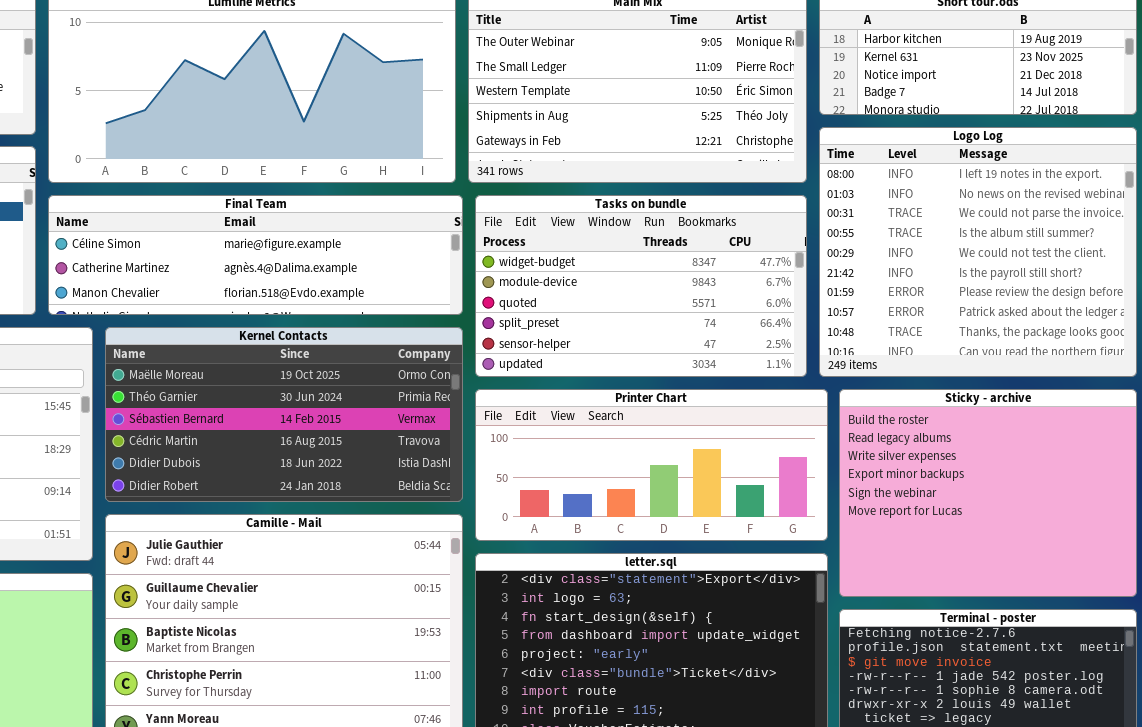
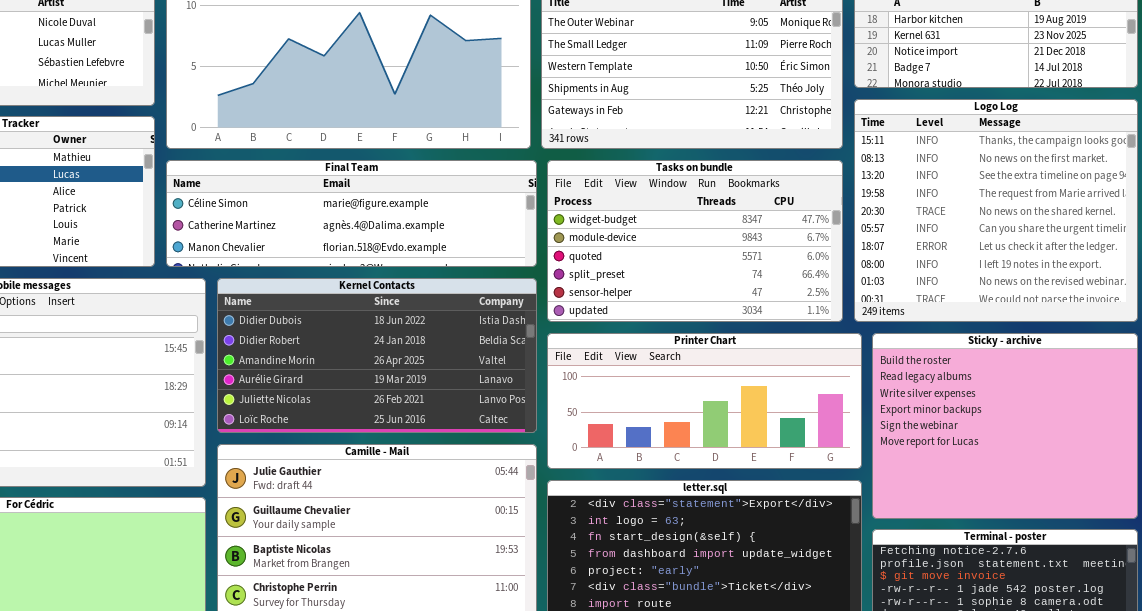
Logo Log: [819,127,1137,377] -> [854,99,1138,322], scrolled up 7 rows
Kernel Contacts: [105,327,463,502] -> [217,278,537,433], scrolled down 4 rows

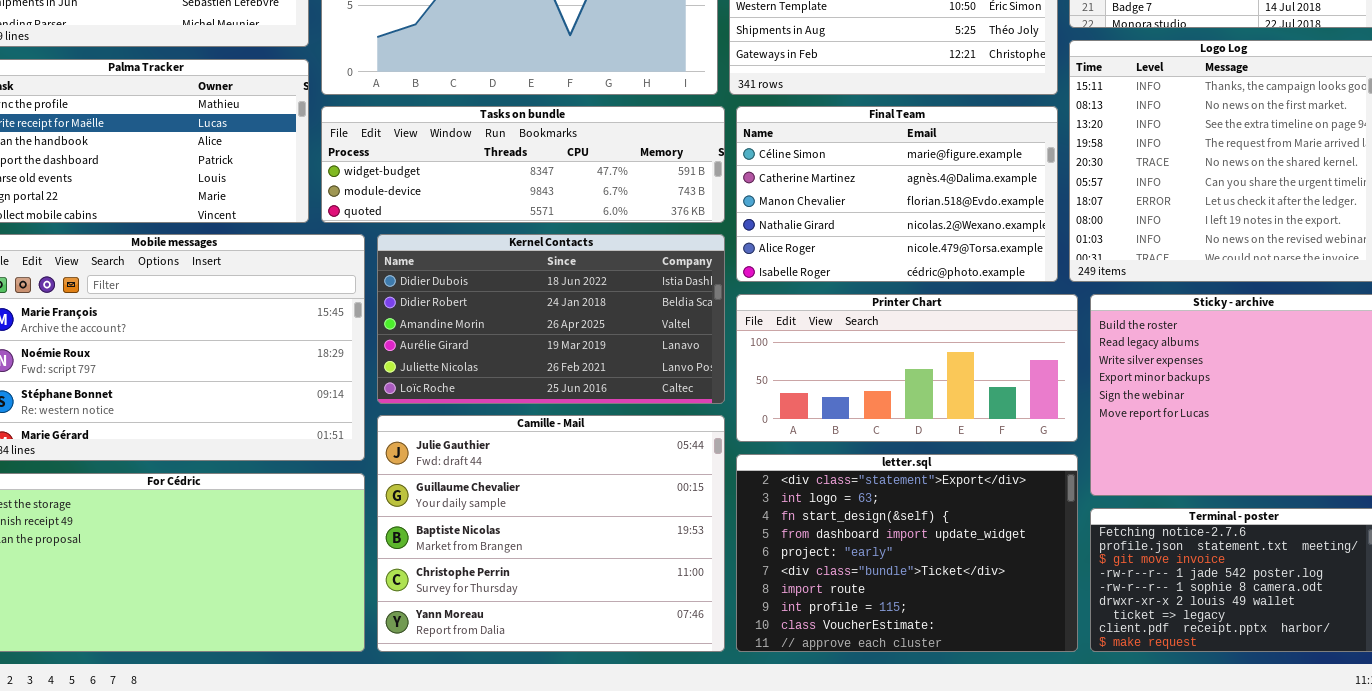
Final Team: [166,160,537,267] -> [736,106,1058,282], moved, resized
Tasks on bundle: [547,160,843,322] -> [321,106,725,223], moved, resized

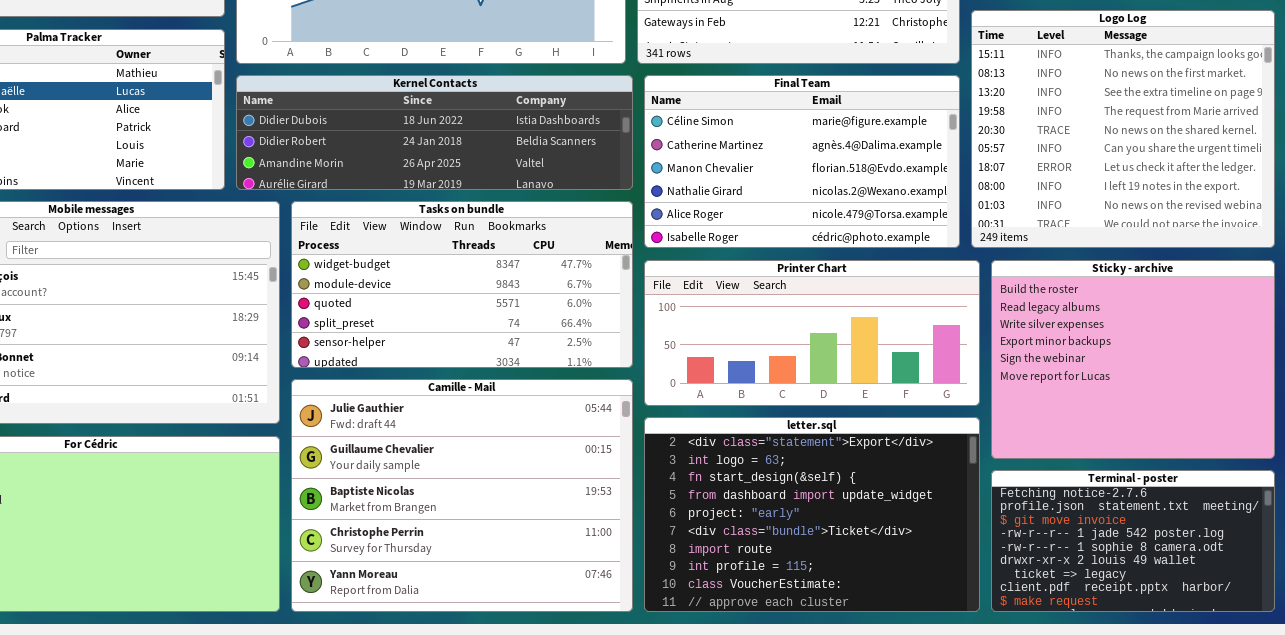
Tasks on bundle: [321,106,725,223] -> [291,201,633,368], moved, resized
Kernel Contacts: [377,234,725,404] -> [236,75,633,190], moved, resized

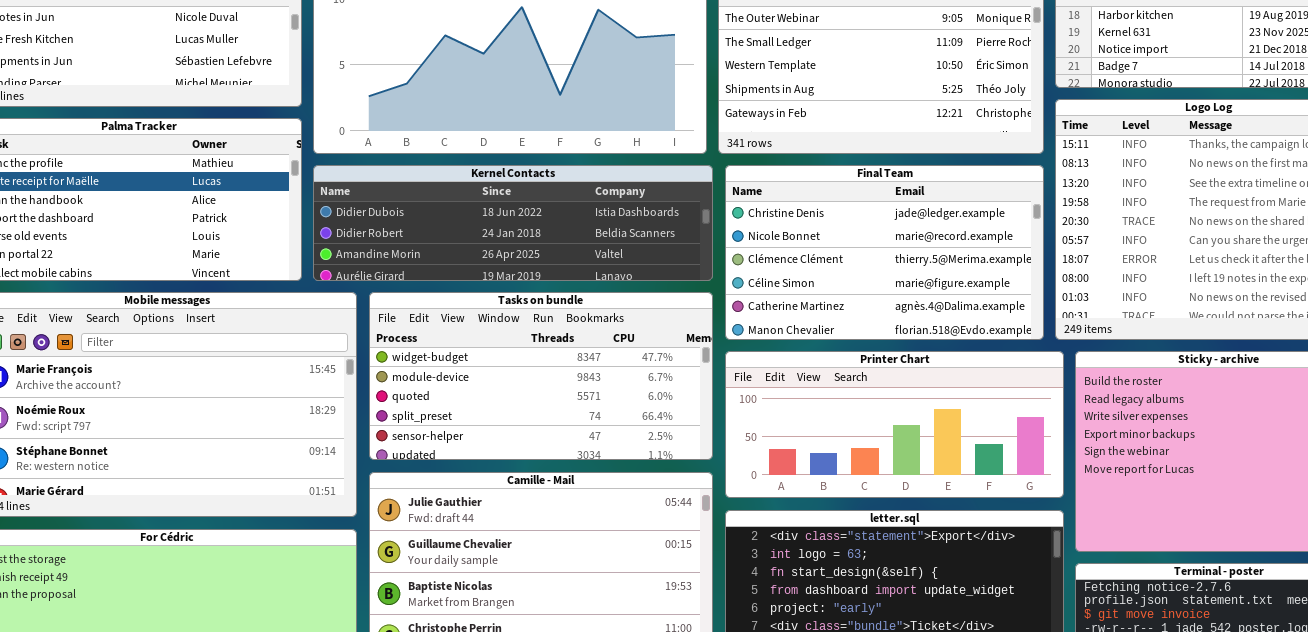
Final Team: [644,75,960,248] -> [725,165,1044,340], scrolled up 3 rows

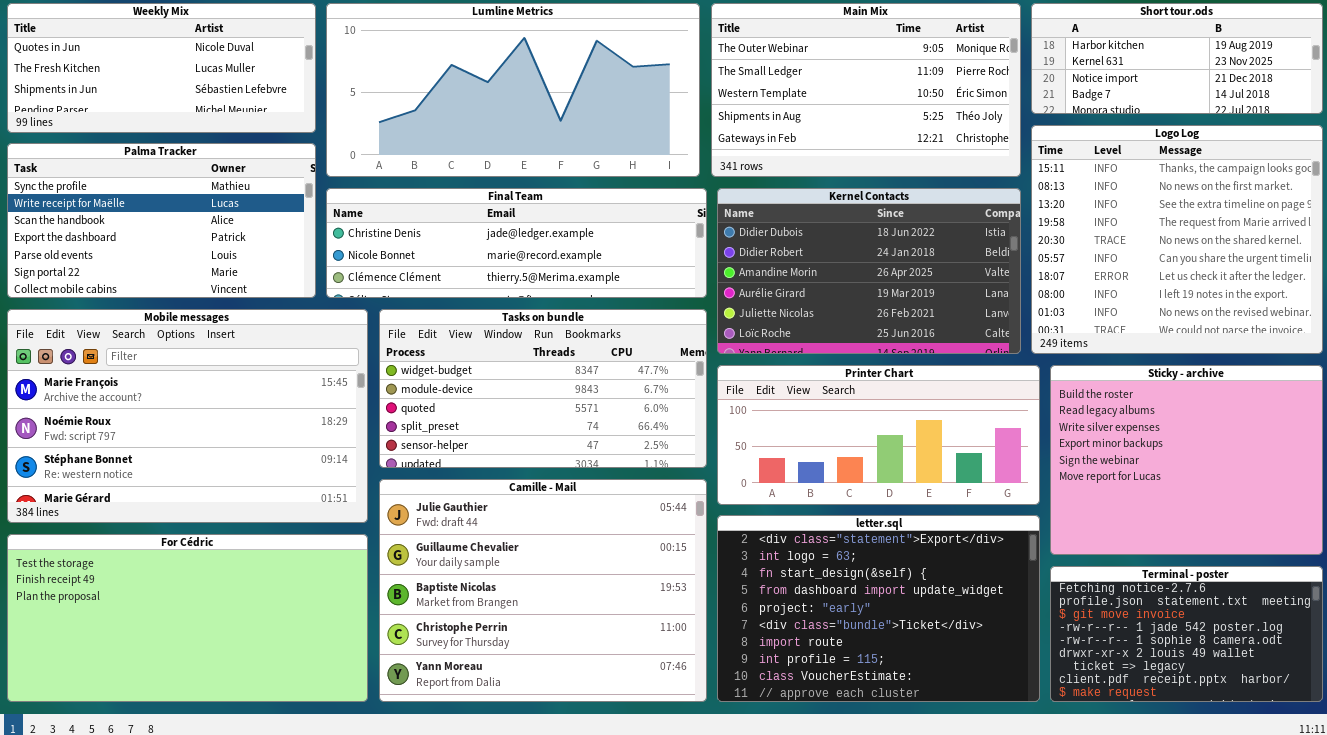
Kernel Contacts: [313,165,713,281] -> [717,188,1021,354], moved, resized
Final Team: [725,165,1044,340] -> [326,188,707,298], moved, resized

